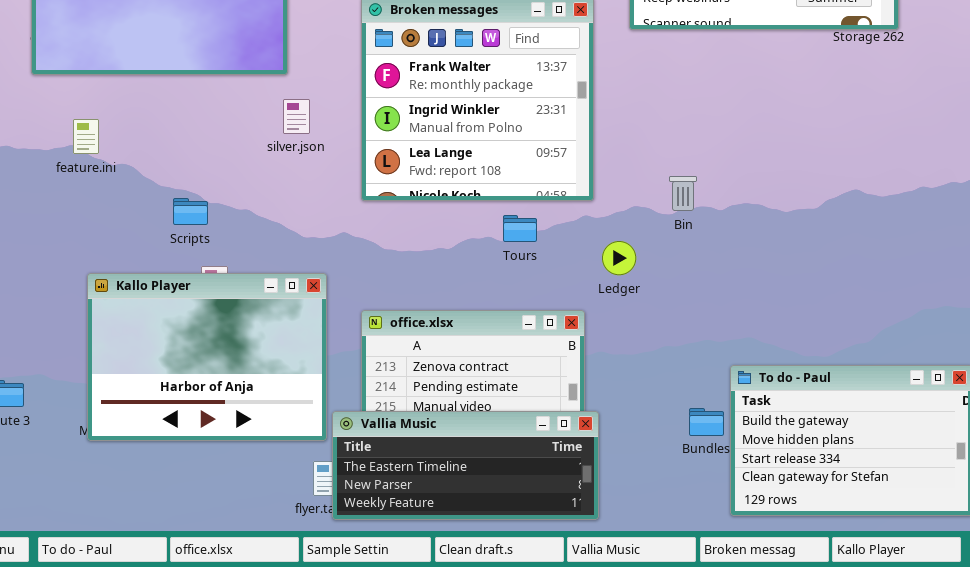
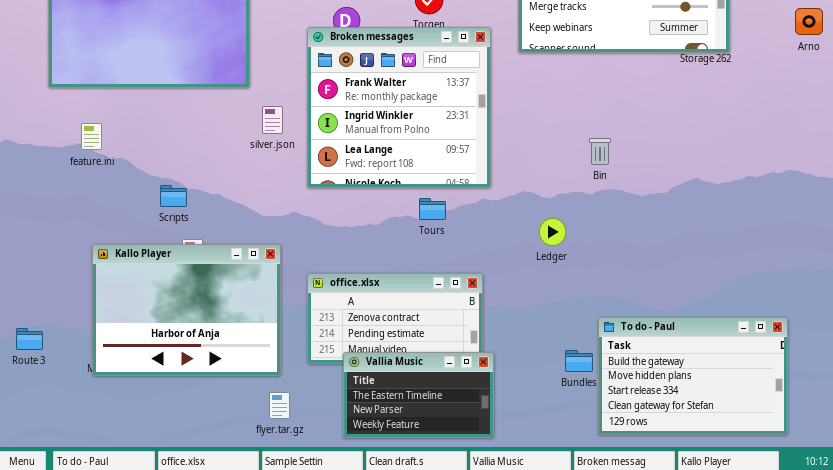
silver.json: [283,99,310,134] -> [262,106,283,134], moved
Bin: [669,176,697,211] -> [589,138,611,165], moved
Ledger: [602,241,636,275] -> [539,218,566,246], moved
Vallia Music: [332,411,599,520] -> [343,352,494,438], resized

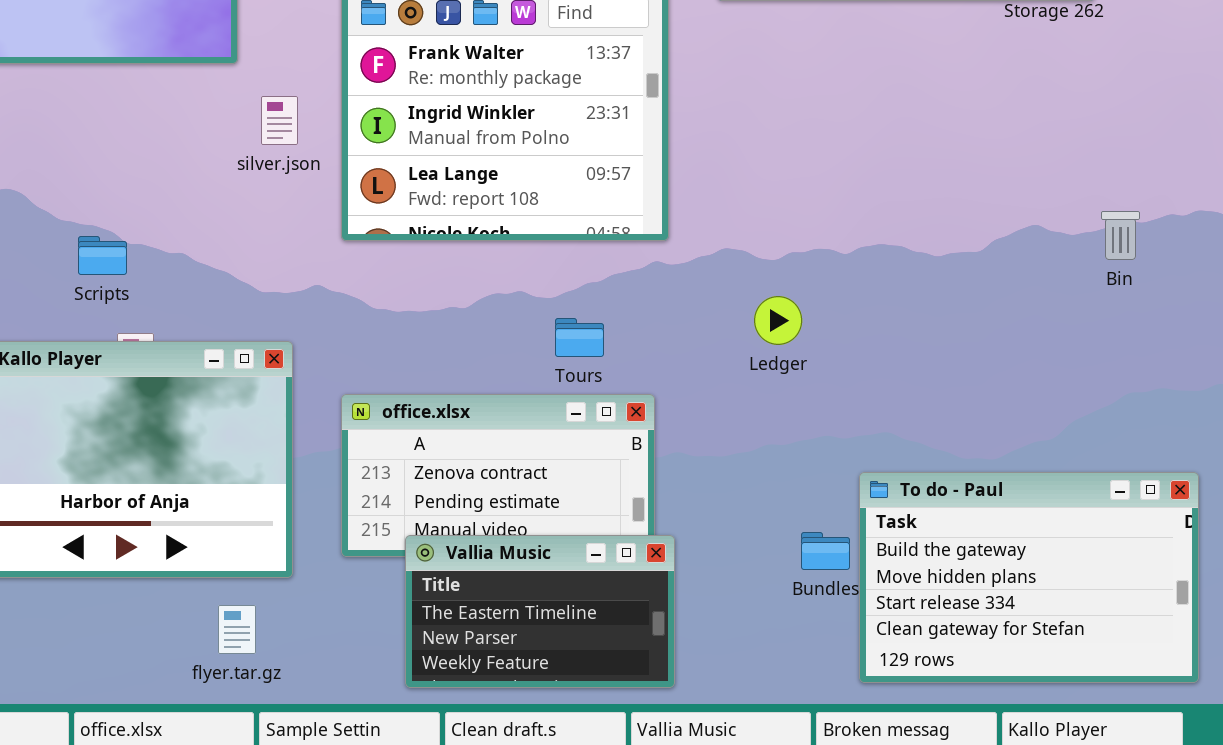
Bin: [589,138,611,165] -> [1101,211,1140,260], moved
Tours: [419,198,446,220] -> [555,318,604,357], moved
flyer.tar.gz: [269,392,290,419] -> [218,605,256,654], moved

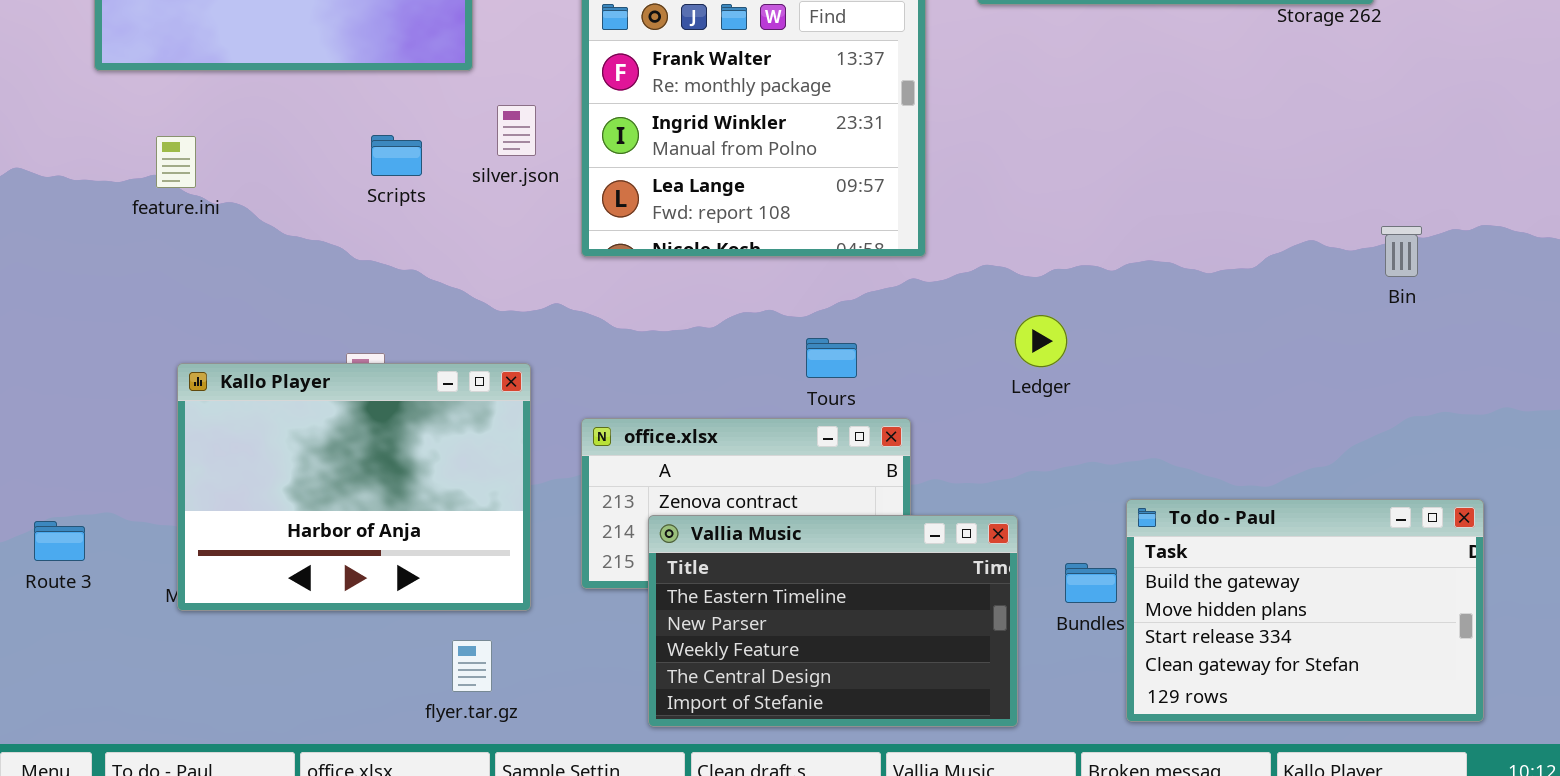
Scripts: [78,236,127,275] -> [371,135,422,176], moved
Vallia Music: [405,535,675,688] -> [648,515,1018,727], resized

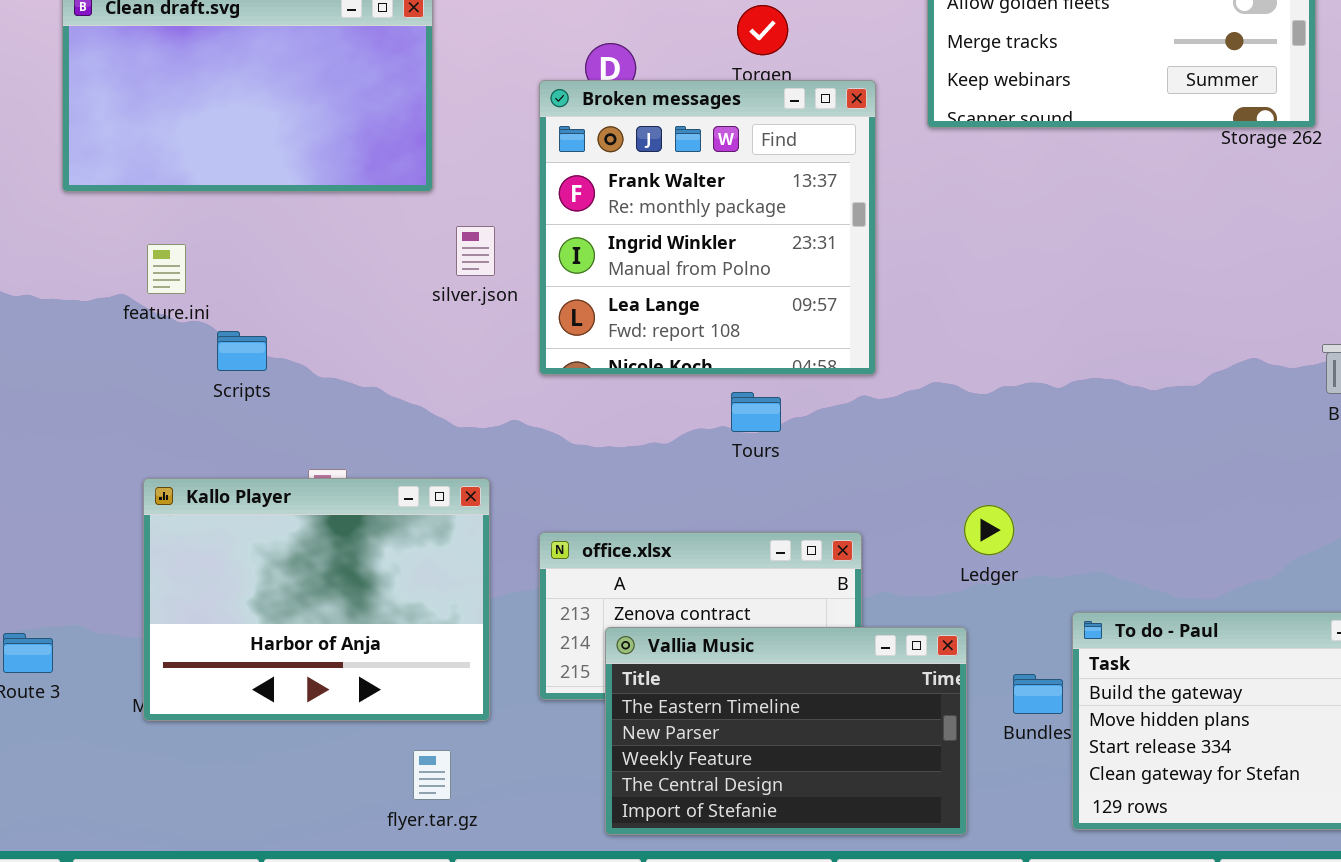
Scripts: [371,135,422,176] -> [217,331,267,371], moved
feature.ini: [156,136,196,188] -> [147,244,186,294], moved
Ledger: [1015,315,1067,367] -> [964,505,1014,555], moved
Tours: [806,338,857,378] -> [731,392,781,432], moved

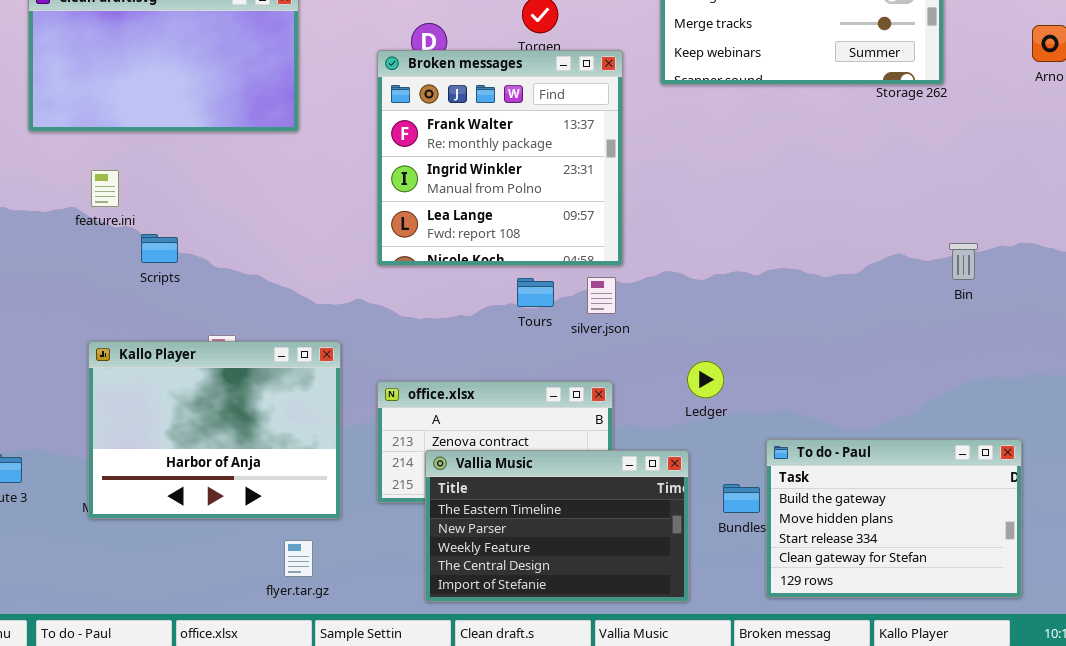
silver.json: [456,226,495,276] -> [587,277,616,314], moved

